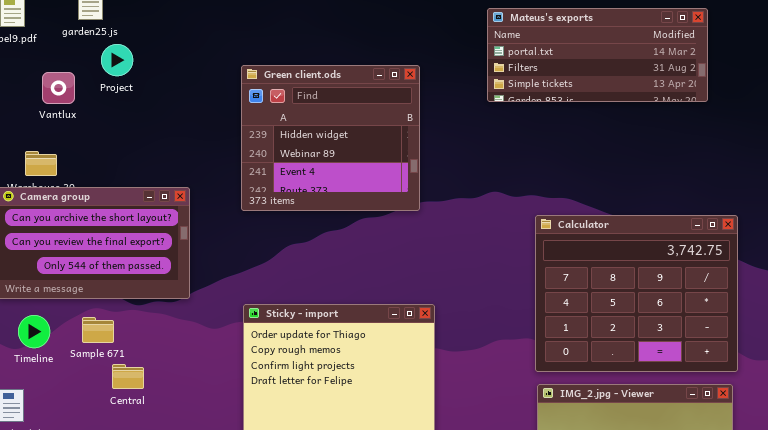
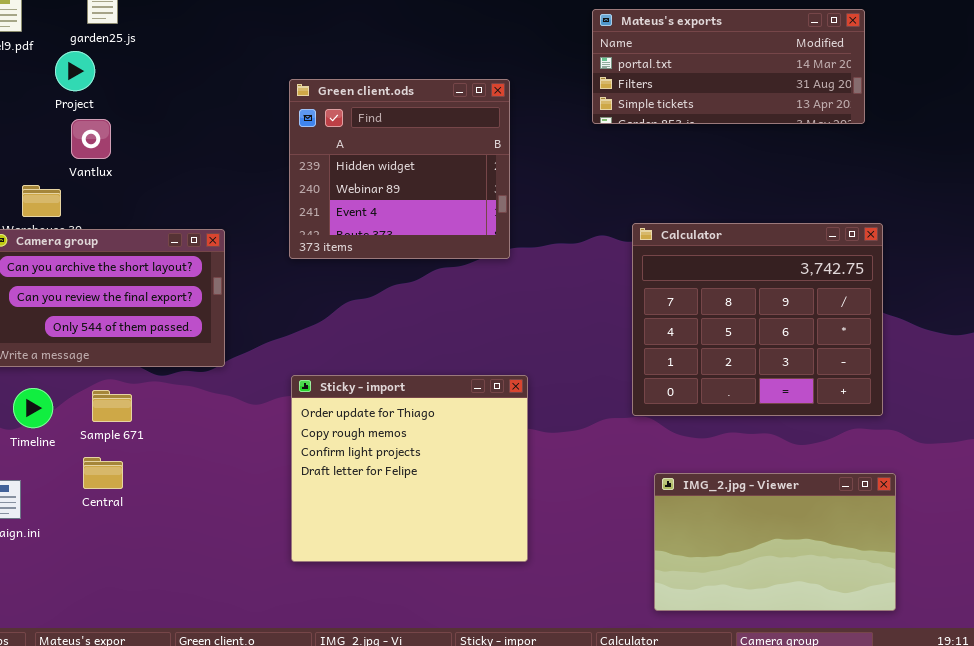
Project: [101,44,133,76] -> [55,51,95,91], moved
Vantlux: [42,72,75,104] -> [71,119,111,159], moved
Calculator: [535,215,738,372] -> [632,223,883,416], moved
Central: [112,364,144,389] -> [83,457,123,489], moved

